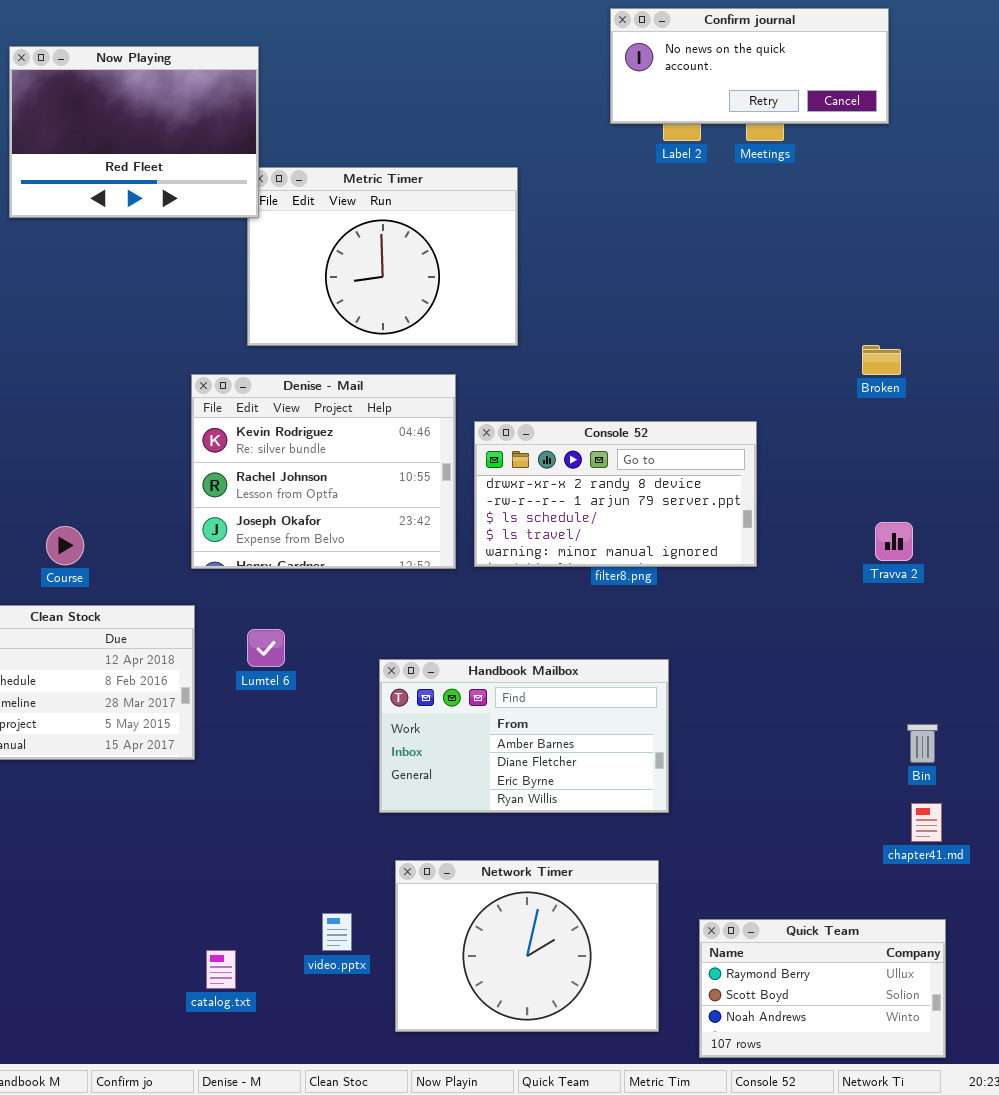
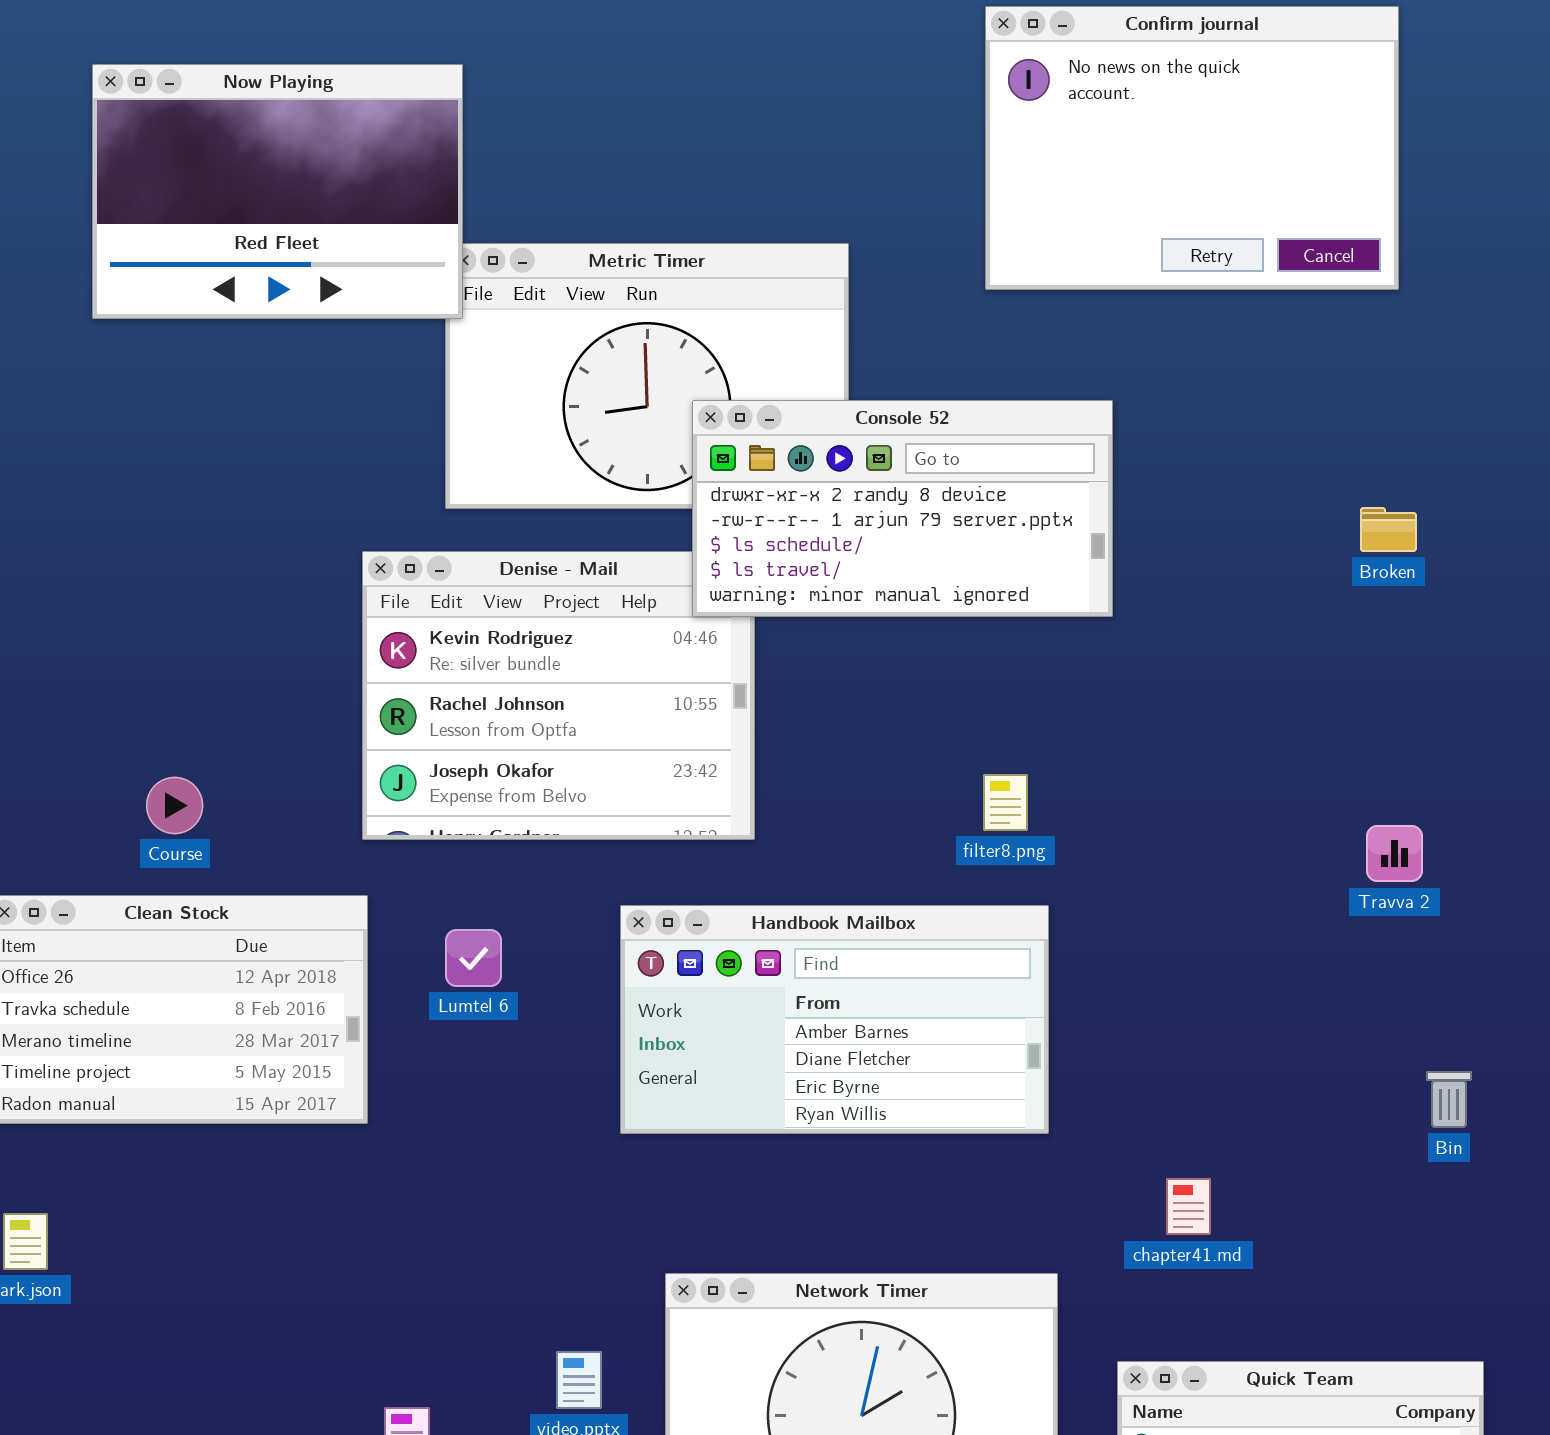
Confirm journal: [610,8,889,124] -> [985,6,1399,290], resized
Console 52: [474,421,757,567] -> [692,400,1113,617], moved
Travva 2: [875,522,913,561] -> [1366,825,1423,882], moved
Handbook Mailbox: [379,659,669,813] -> [620,905,1049,1134], moved
chapter41.md: [911,803,942,842] -> [1166,1178,1211,1235], moved

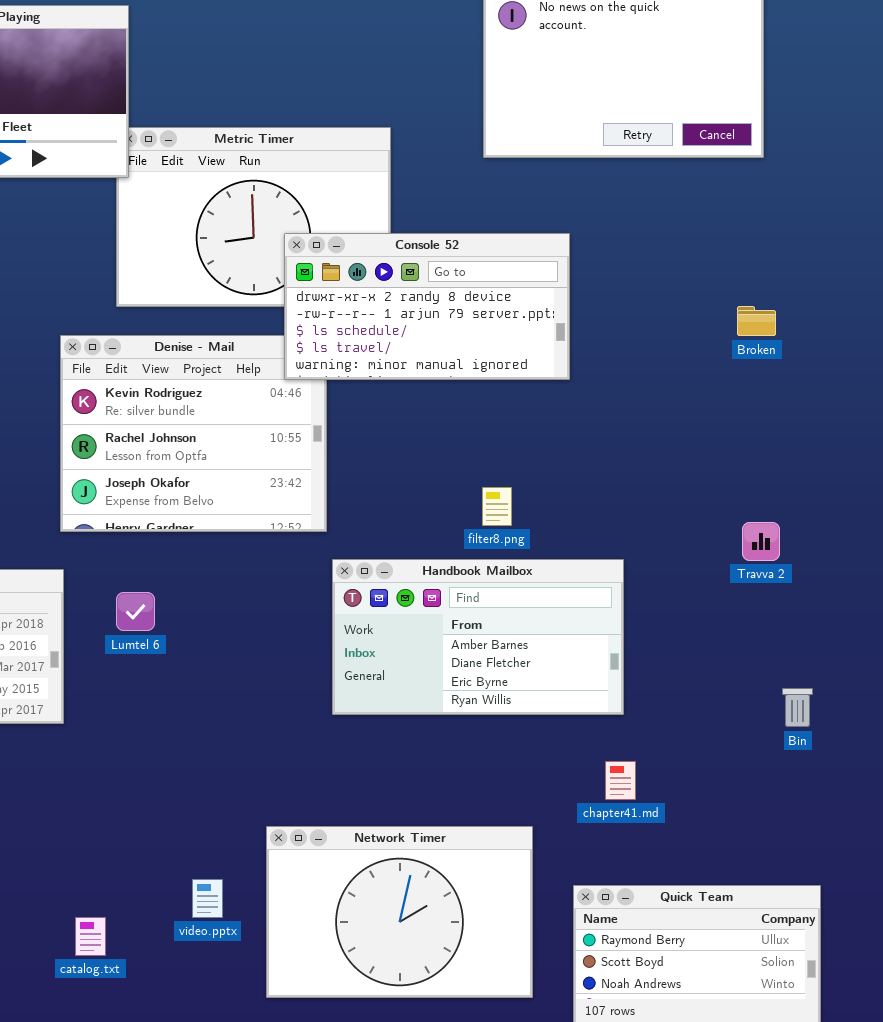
Handbook Mailbox: [620,905,1049,1134] -> [332,559,624,715], moved

